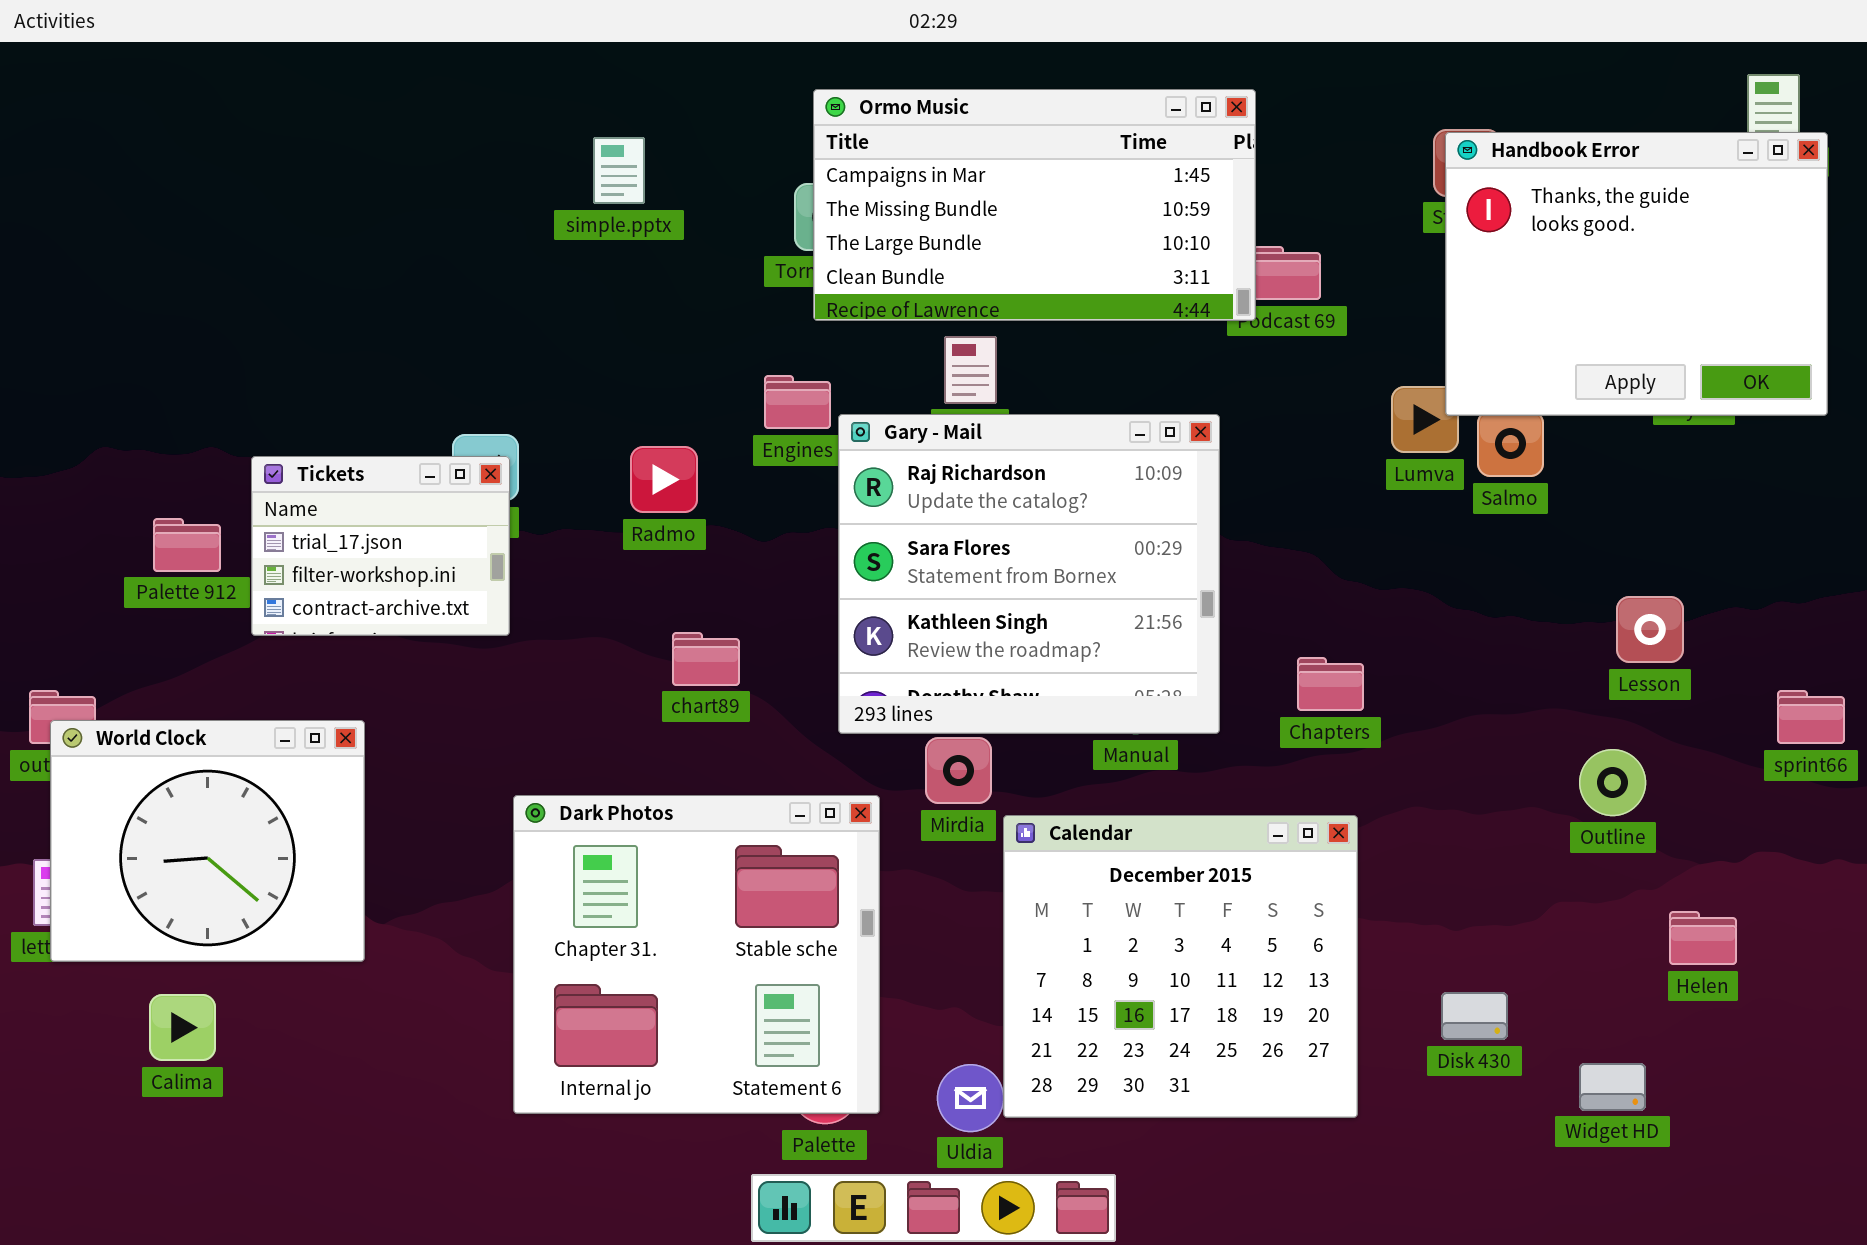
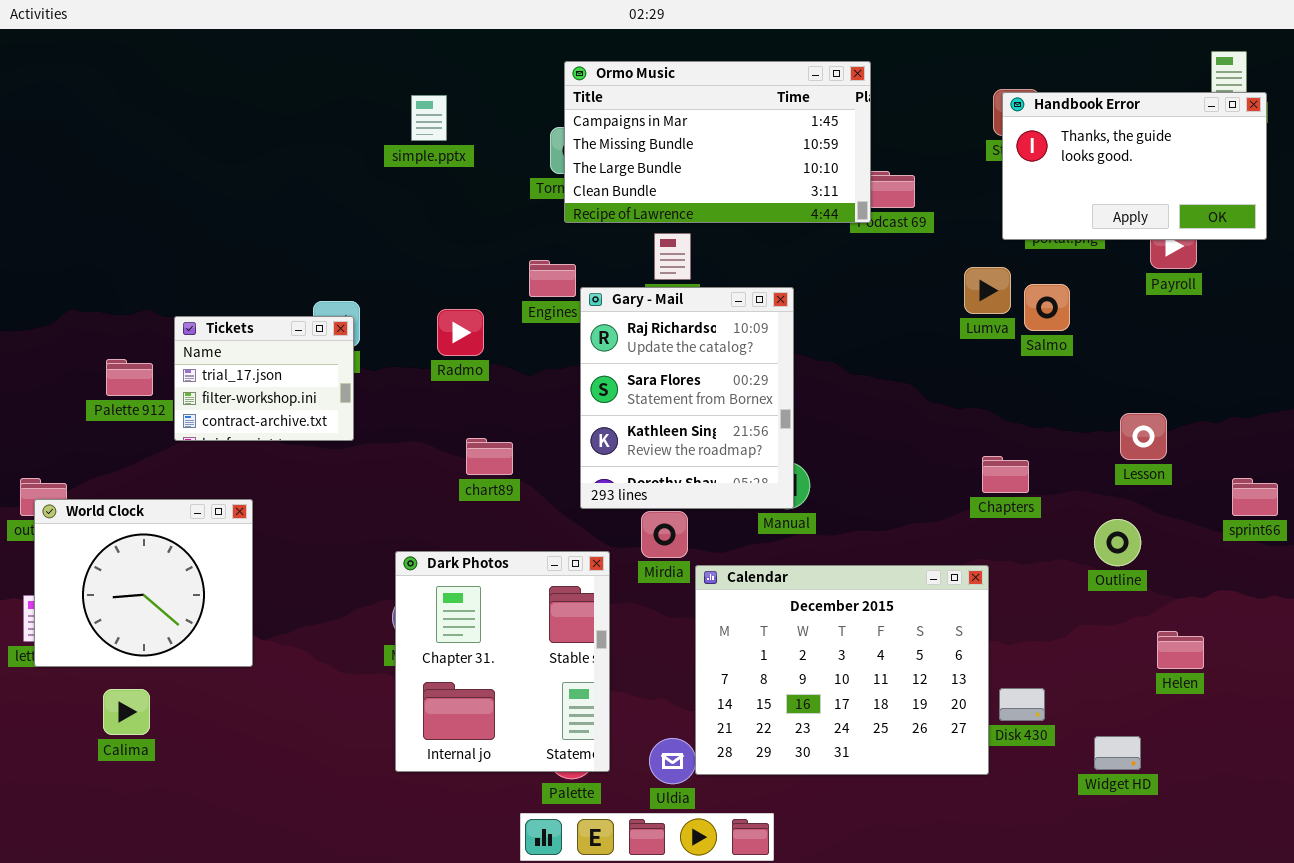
Handbook Error: [1445,132,1828,416] -> [1002,92,1267,240], resized
Gary - Mail: [838,414,1220,734] -> [580,287,794,509], resized
Chapters: [1297,657,1364,711] -> [982,456,1029,493], moved
Dark Photos: [513,795,880,1114] -> [395,551,610,772], resized
Calendar: [1003,815,1358,1118] -> [695,565,989,775], resized

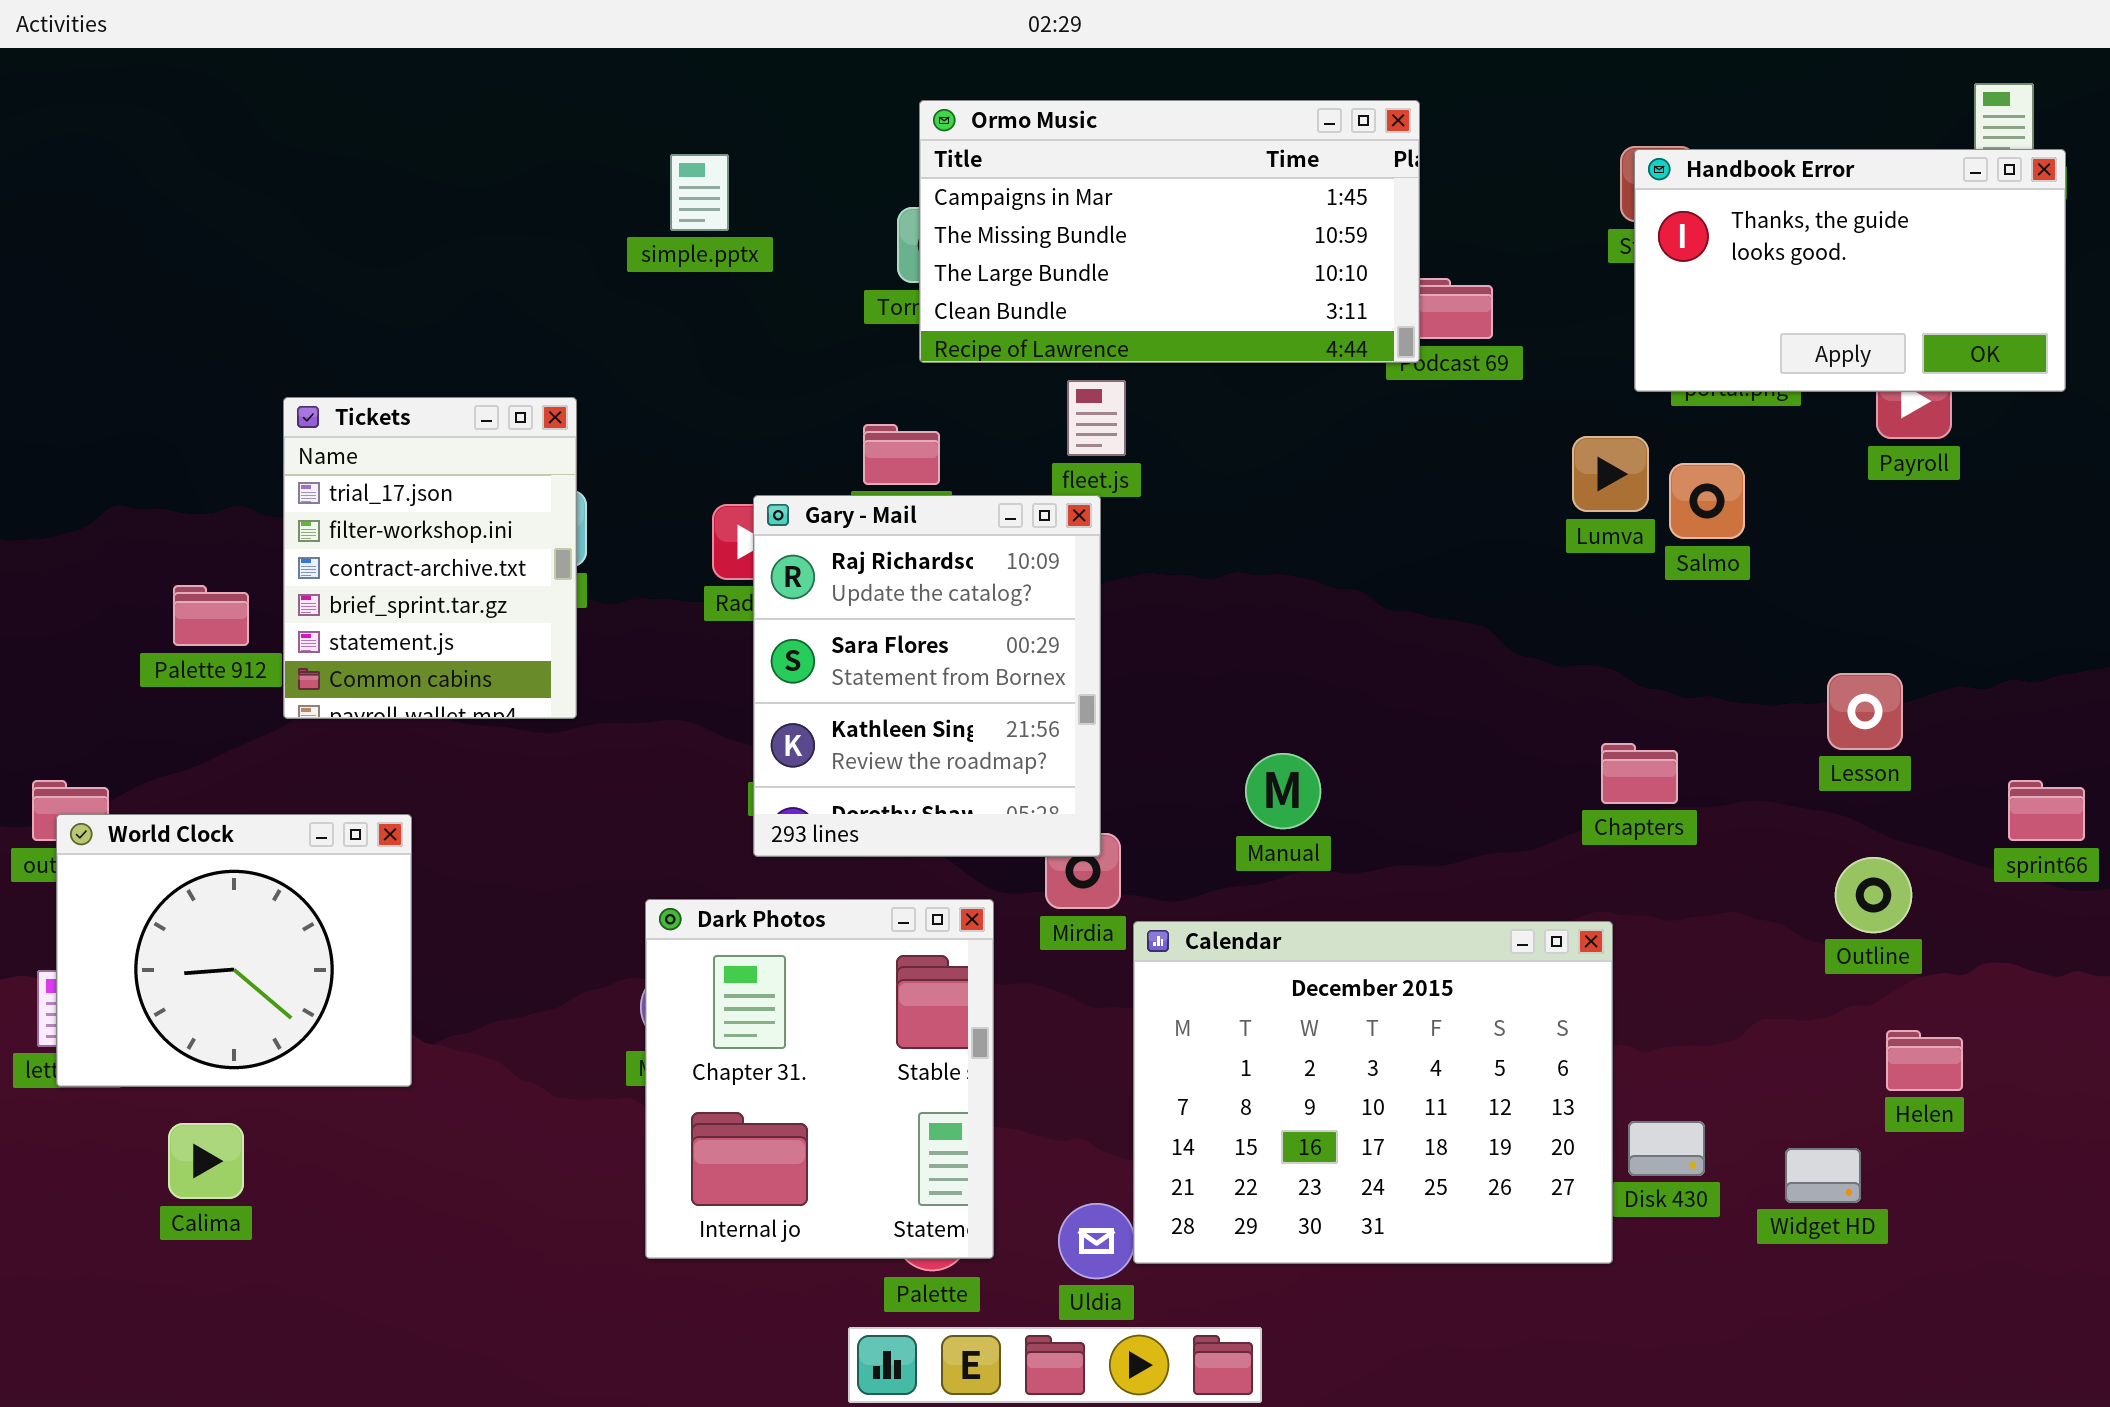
Gary - Mail: [580,287,794,509] -> [753,495,1101,857], moved
Tickets: [174,316,354,441] -> [283,397,577,719], resized
Outline: [1094,519,1141,566] -> [1835,857,1912,933], moved
Widget HD: [1094,736,1141,770] -> [1785,1148,1861,1203], moved

